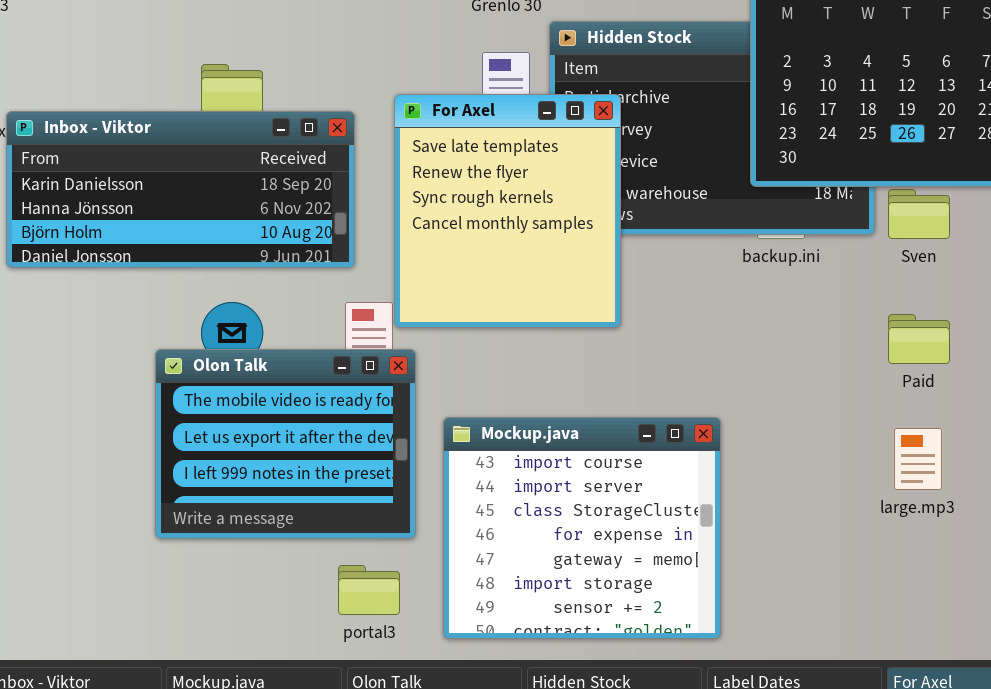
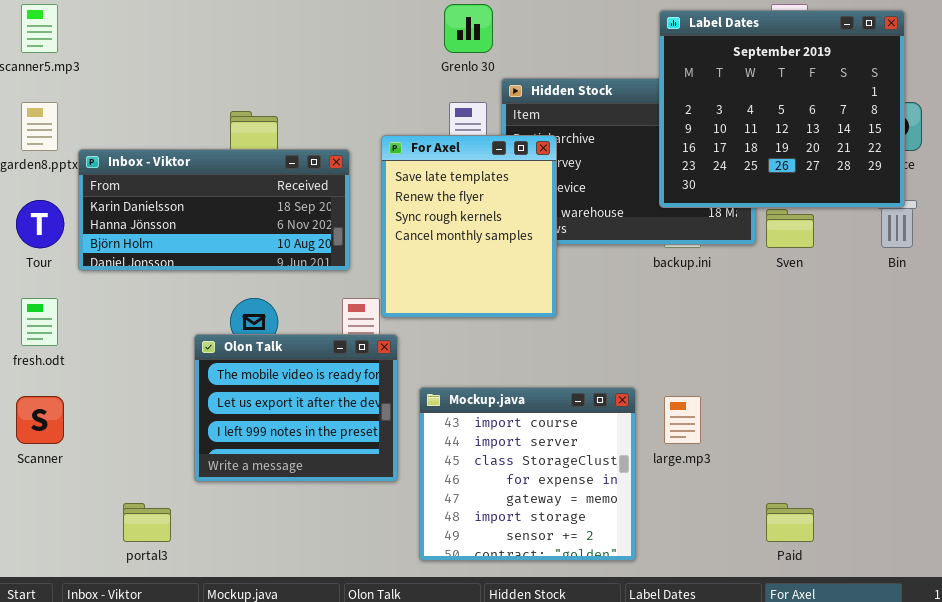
Paid: [888,314,950,364] -> [766,503,814,542], moved
large.mp3: [894,428,942,490] -> [664,396,701,444], moved
portal3: [338,565,400,615] -> [123,503,171,542], moved

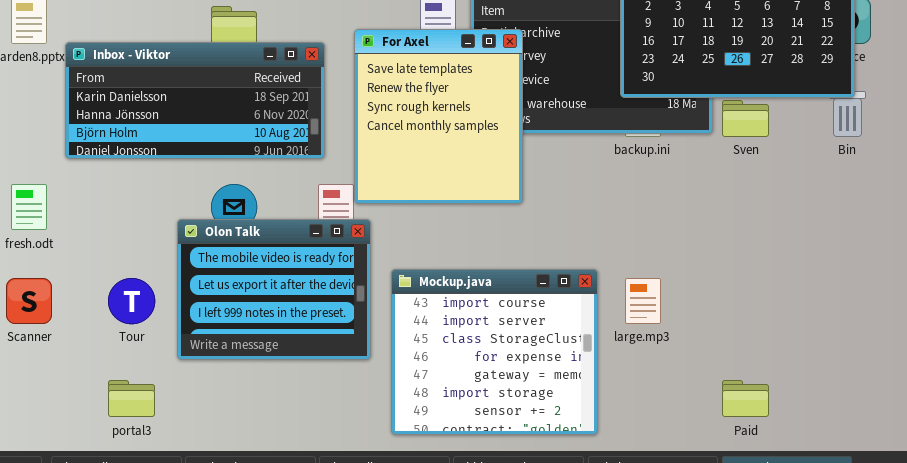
Tour: [16,200,64,248] -> [108,278,155,324], moved

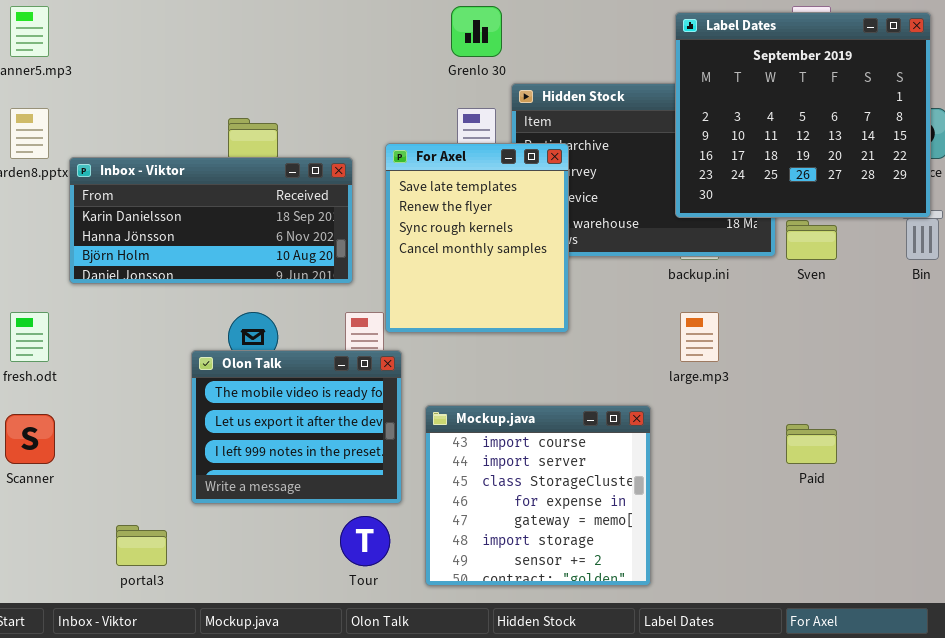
Tour: [108,278,155,324] -> [340,516,390,566], moved
large.mp3: [625,278,661,324] -> [680,312,719,362], moved
Paid: [722,380,769,417] -> [786,424,837,464], moved

